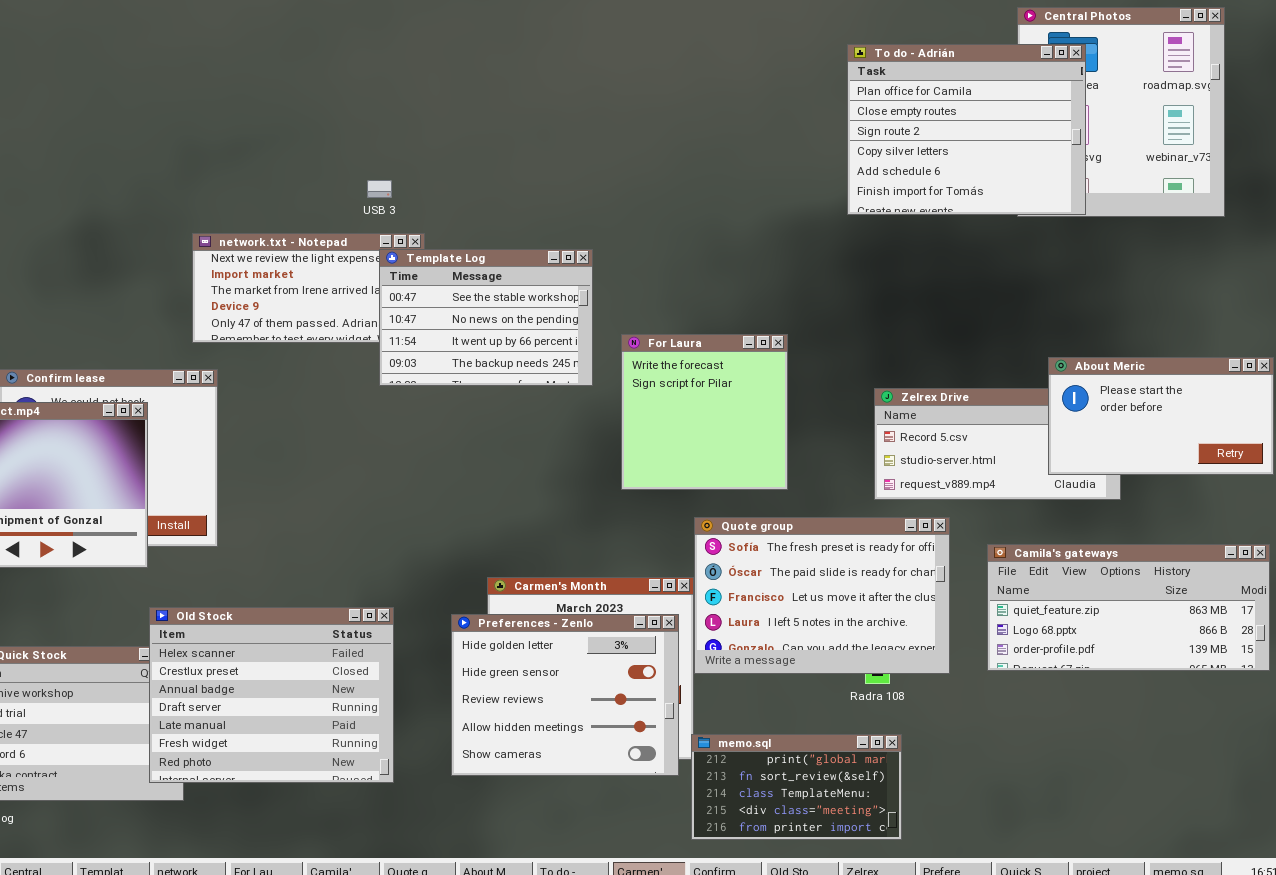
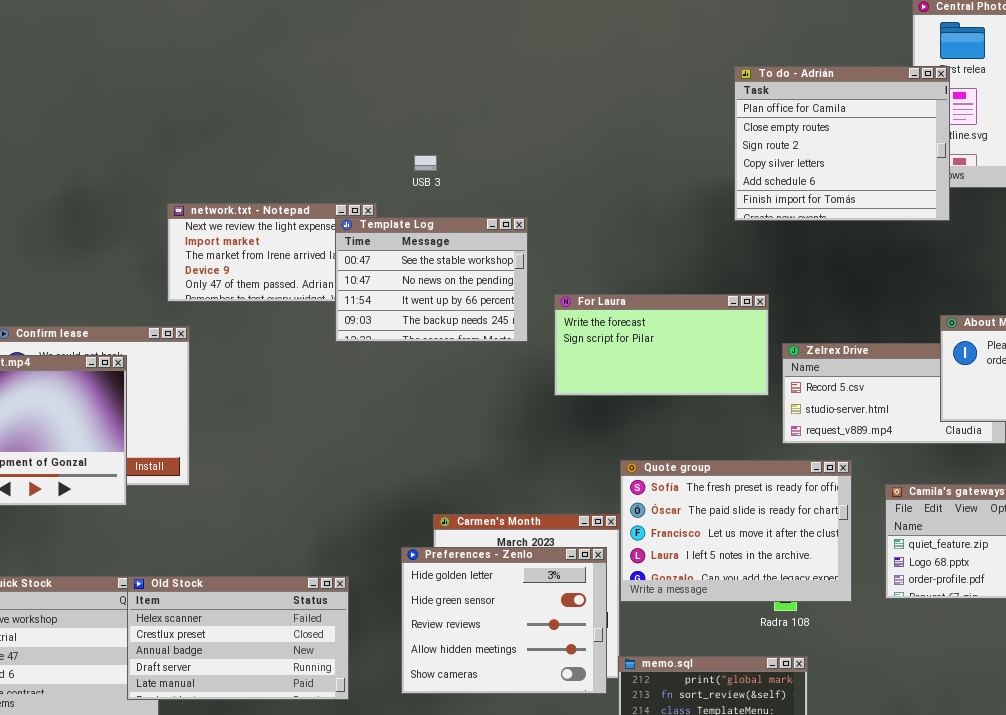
To do - Adrián: [847,44,1086,215] -> [734,66,950,221], moved
USB 3: [367,180,392,198] -> [414,155,437,171], moved
For Laura: [621,334,788,490] -> [554,294,769,396], resized
Old Stock: [149,607,394,783] -> [127,576,349,700], resized

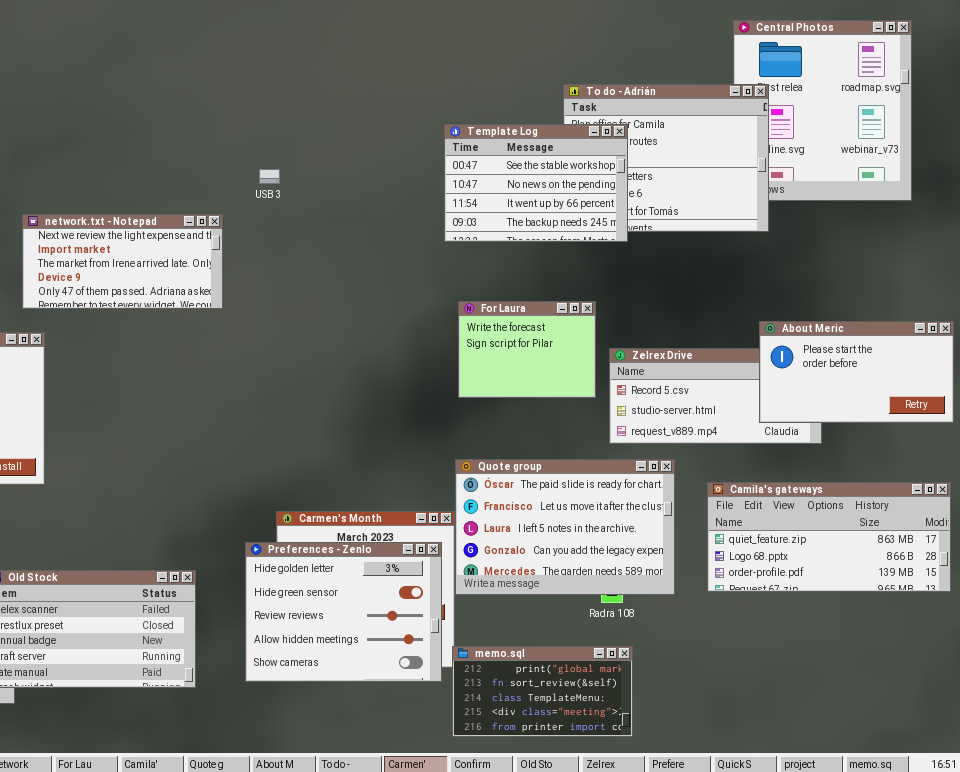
Template Log: [335,217,528,342] -> [444,124,628,242], moved
For Laura: [554,294,769,396] -> [458,301,596,398], resized
Quote group: [620,460,852,602] -> [455,459,675,595], scrolled down 1 row

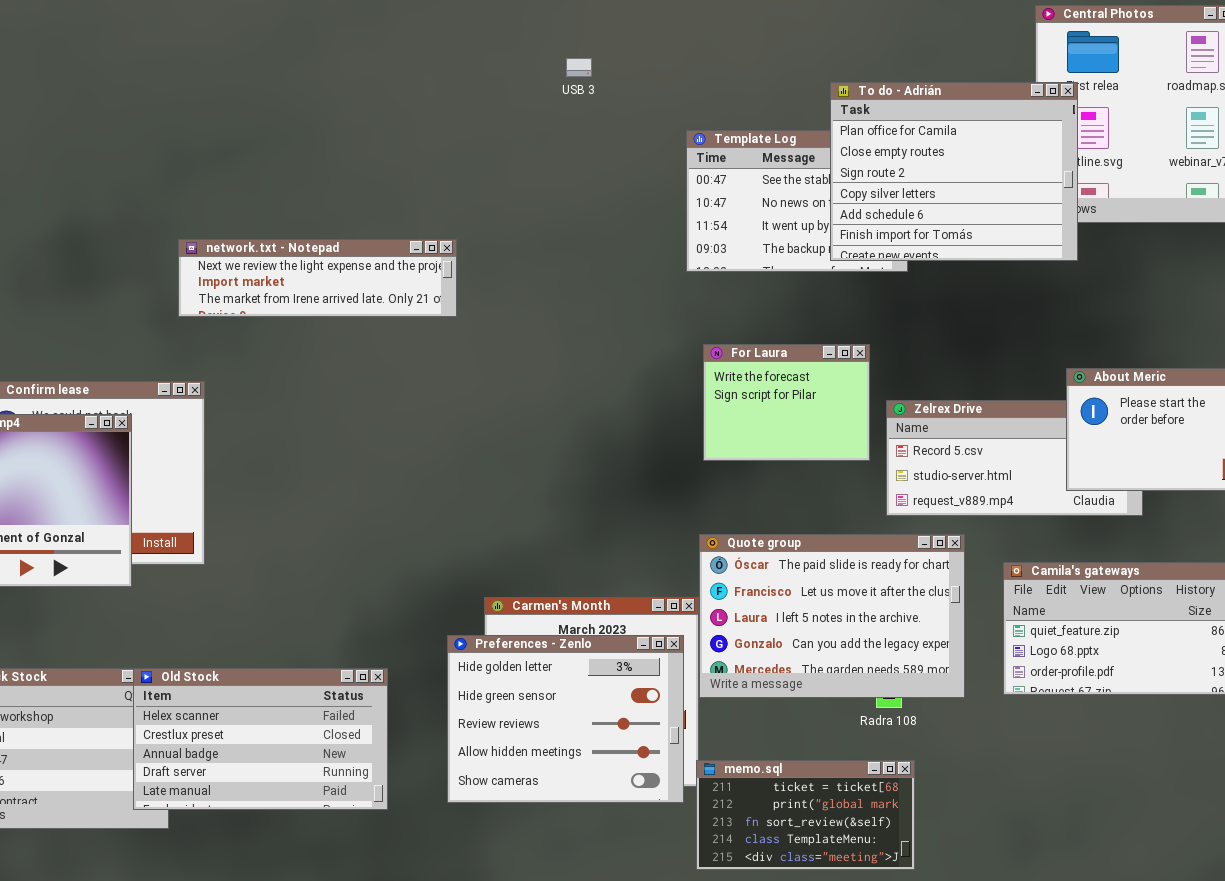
To do - Adrián: [563,84,769,232] -> [830,82,1078,261], raised
USB 3: [259,169,280,184] -> [566,58,592,77], moved
network.txt - Notepad: [22,214,223,309] -> [178,239,457,317], resized
memo.sql: [452,646,633,737] -> [696,760,915,870], scrolled up 1 row

